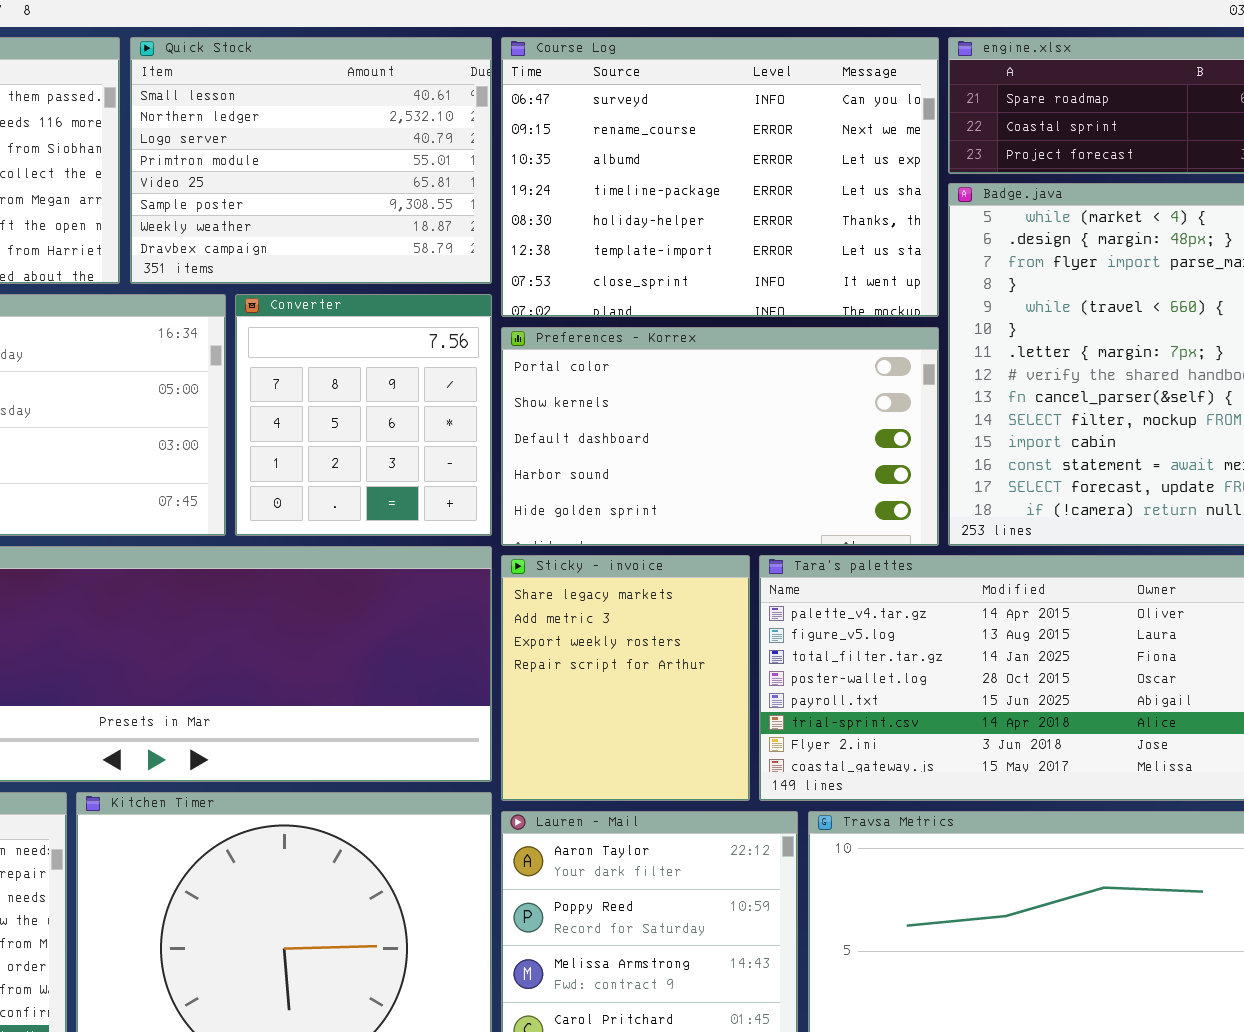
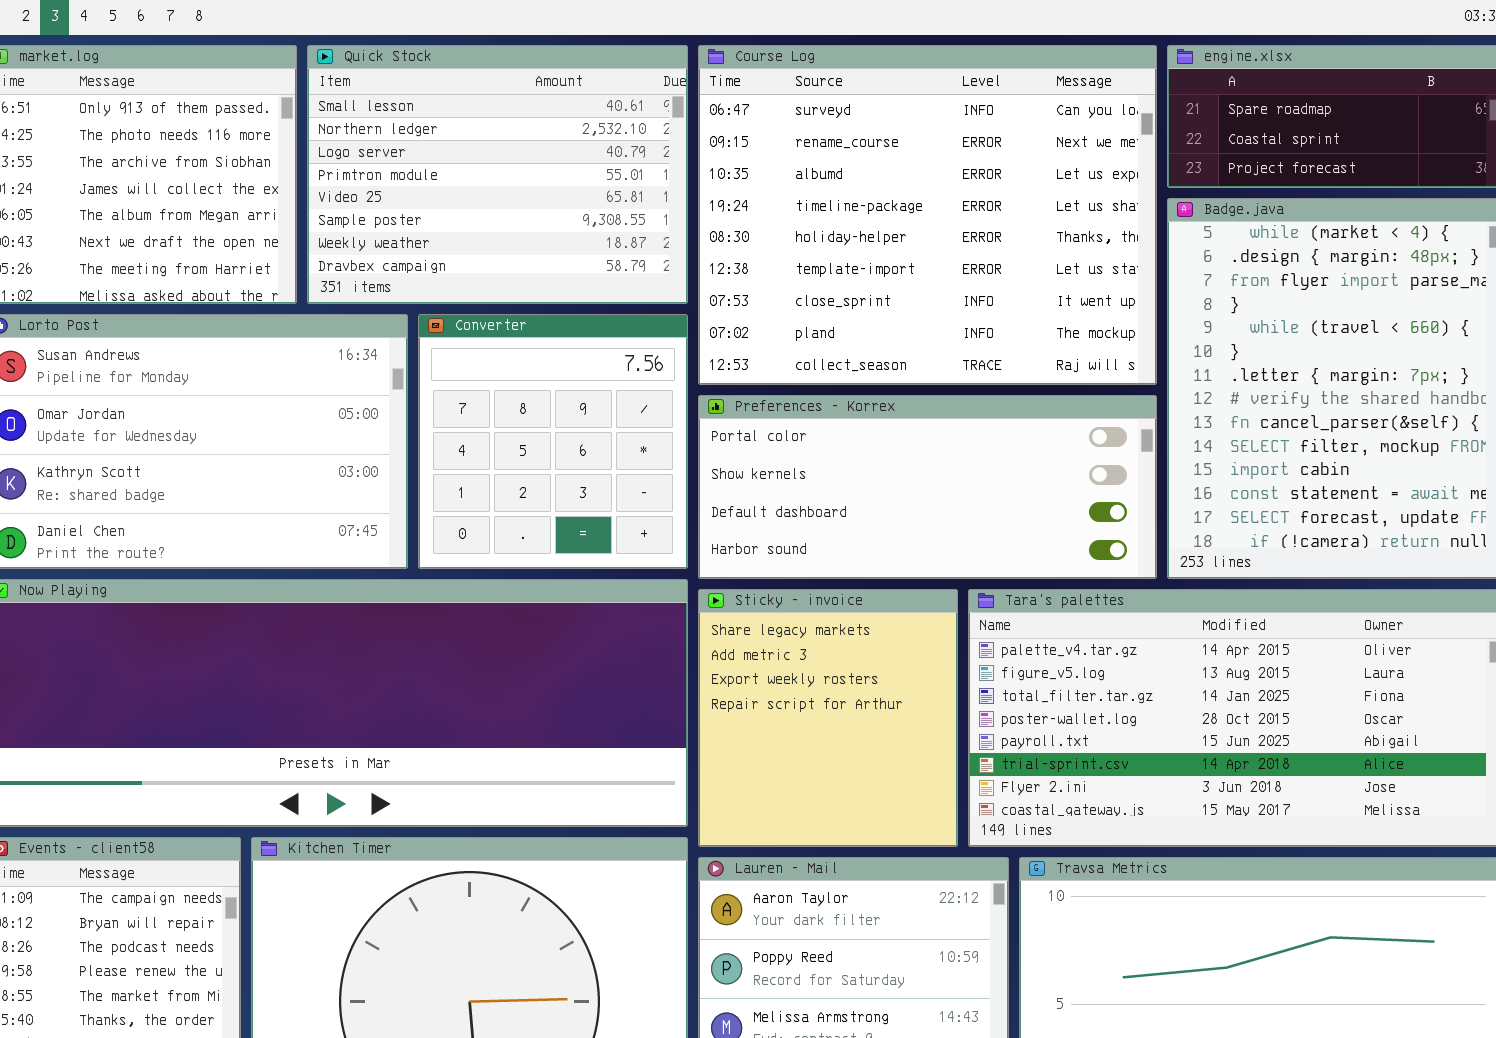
Course Log: [501,37,939,317] -> [698,45,1157,385], resized
Preferences - Korrex: [501,327,939,546] -> [698,395,1157,579], resized

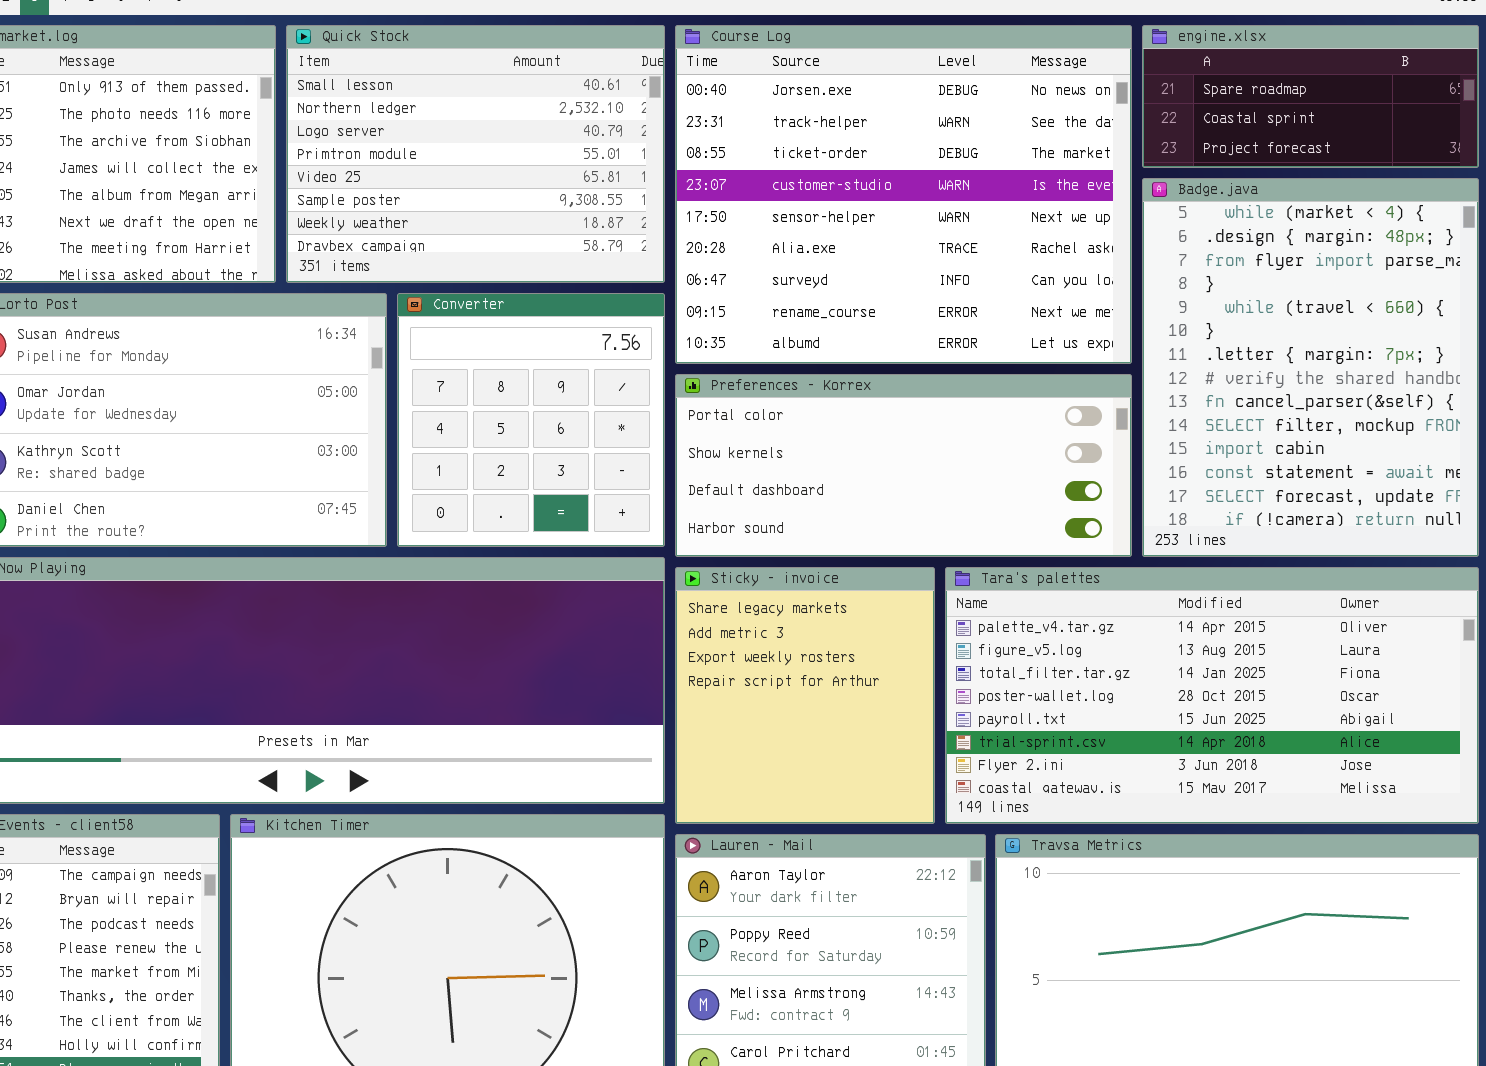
Course Log: [698,45,1157,385] -> [675,25,1132,364], scrolled up 6 rows

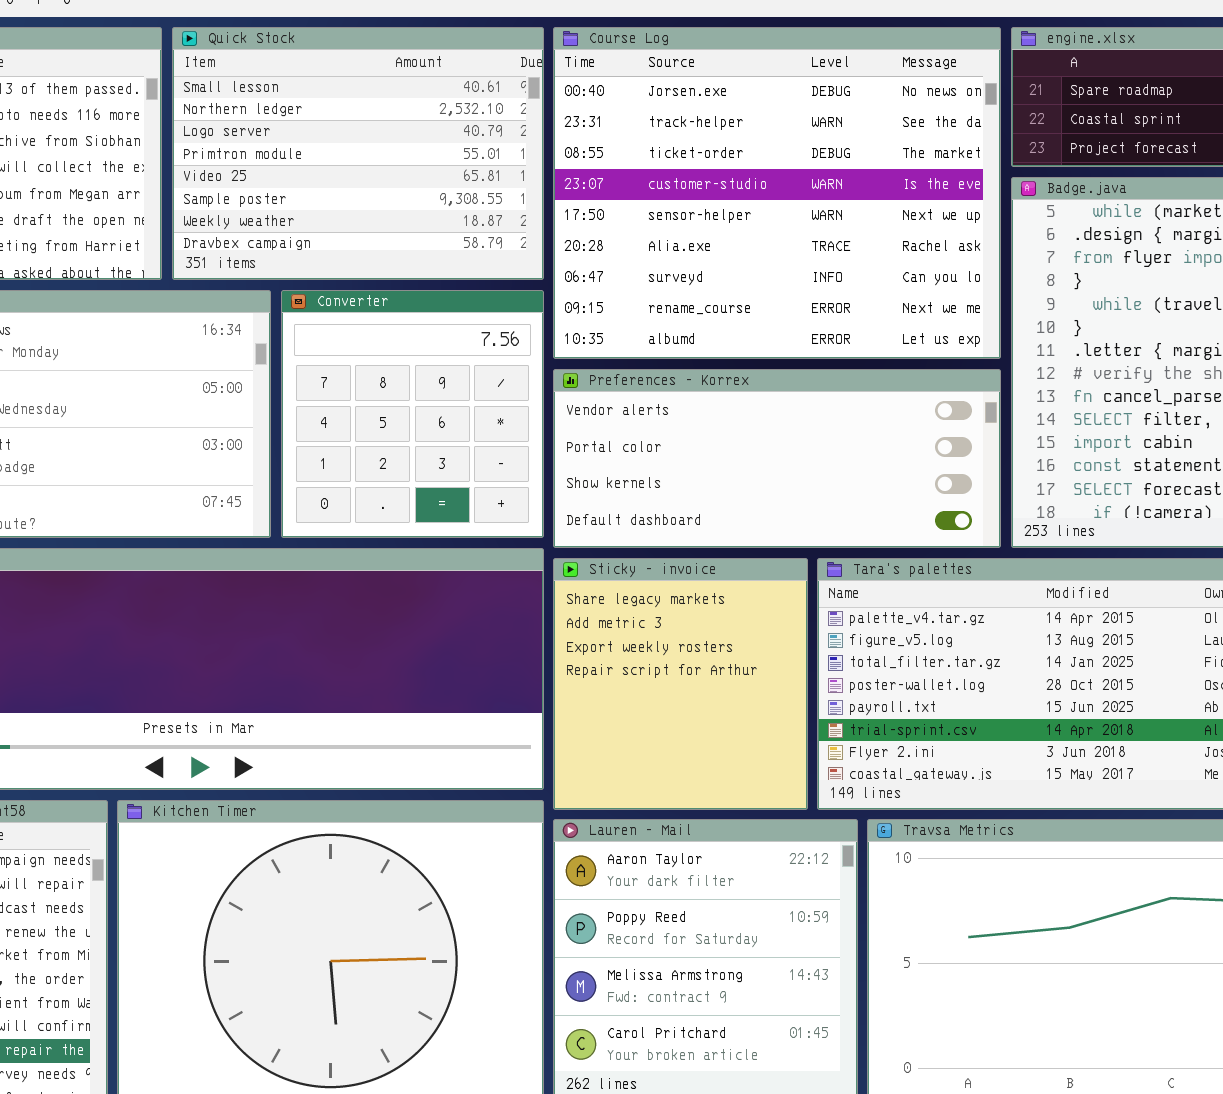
Preferences - Korrex: [675,374,1132,557] -> [553,369,1001,548], scrolled up 1 row

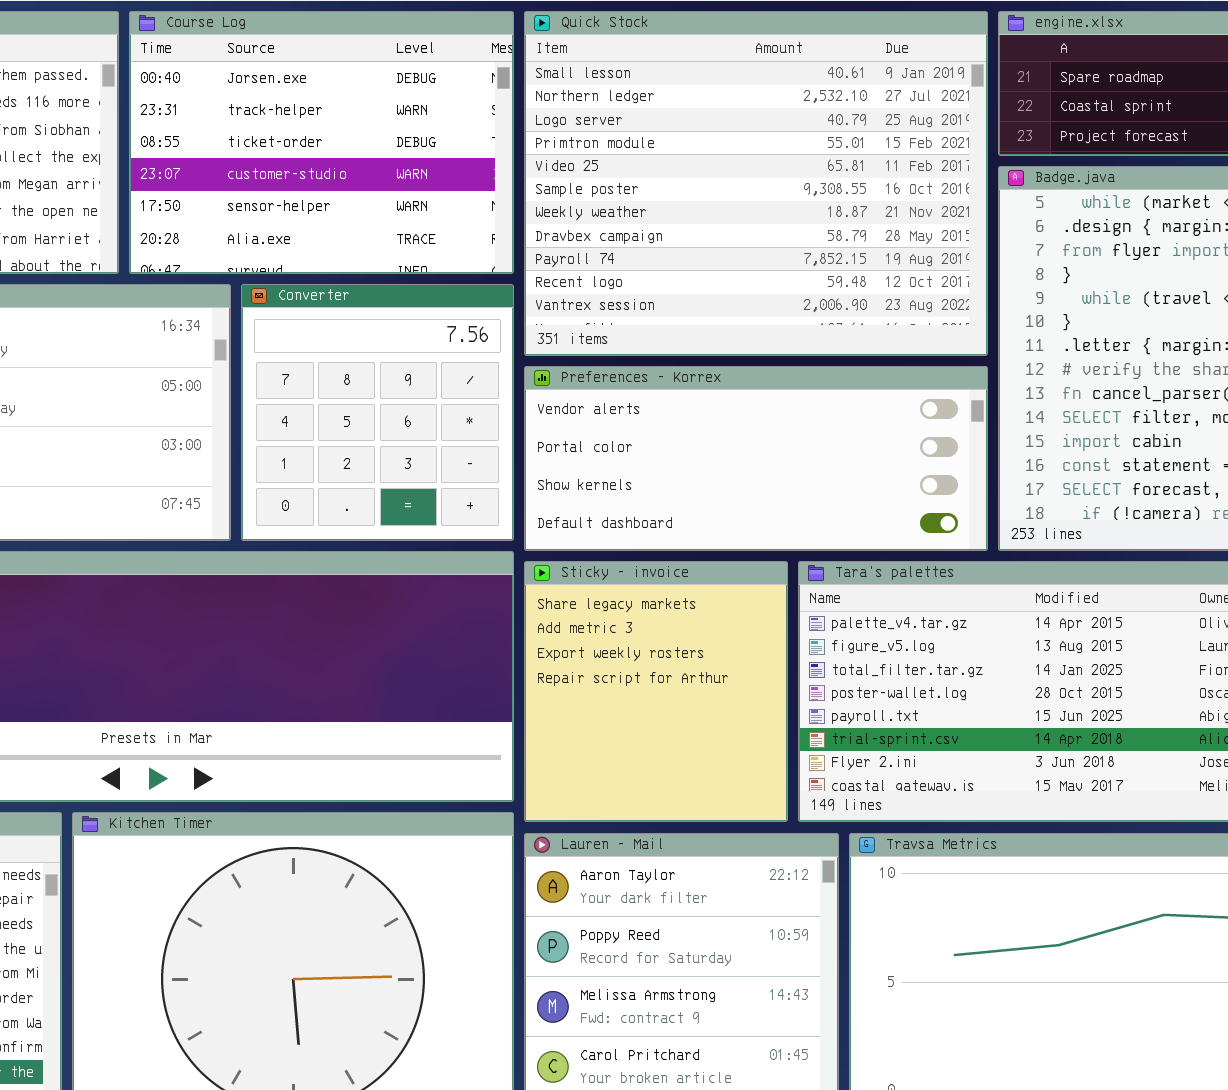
Quick Stock: [172,27,544,280] -> [524,11,988,356], moved, resized
Course Log: [553,27,1001,359] -> [129,11,514,274], moved, resized

